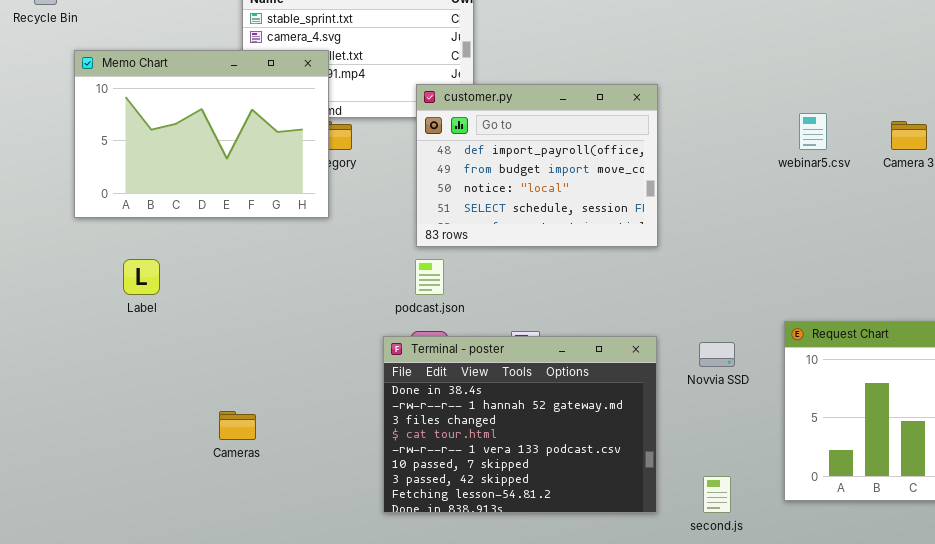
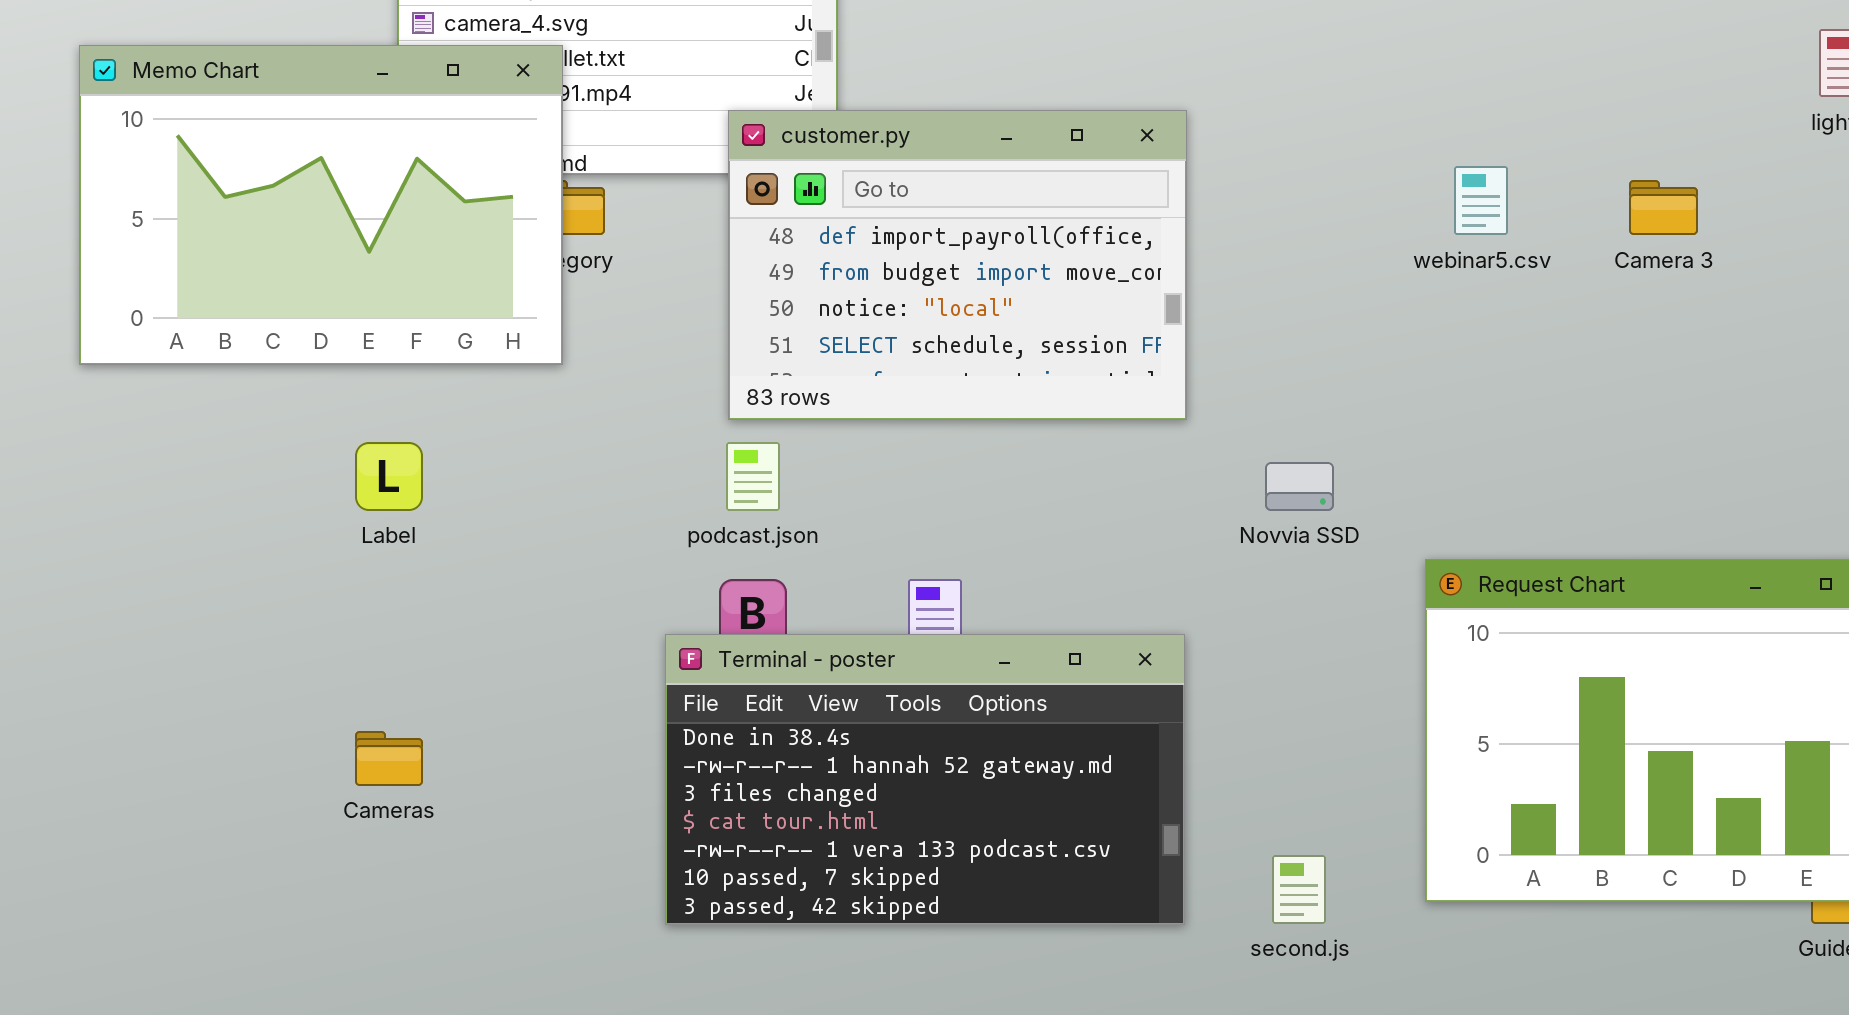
Label: [123,259,160,295] -> [355,442,423,511], moved
Terminal - poster: [383,336,657,513] -> [665,634,1185,925], resized
Novvia SSD: [699,342,735,367] -> [1265,462,1334,511], moved

